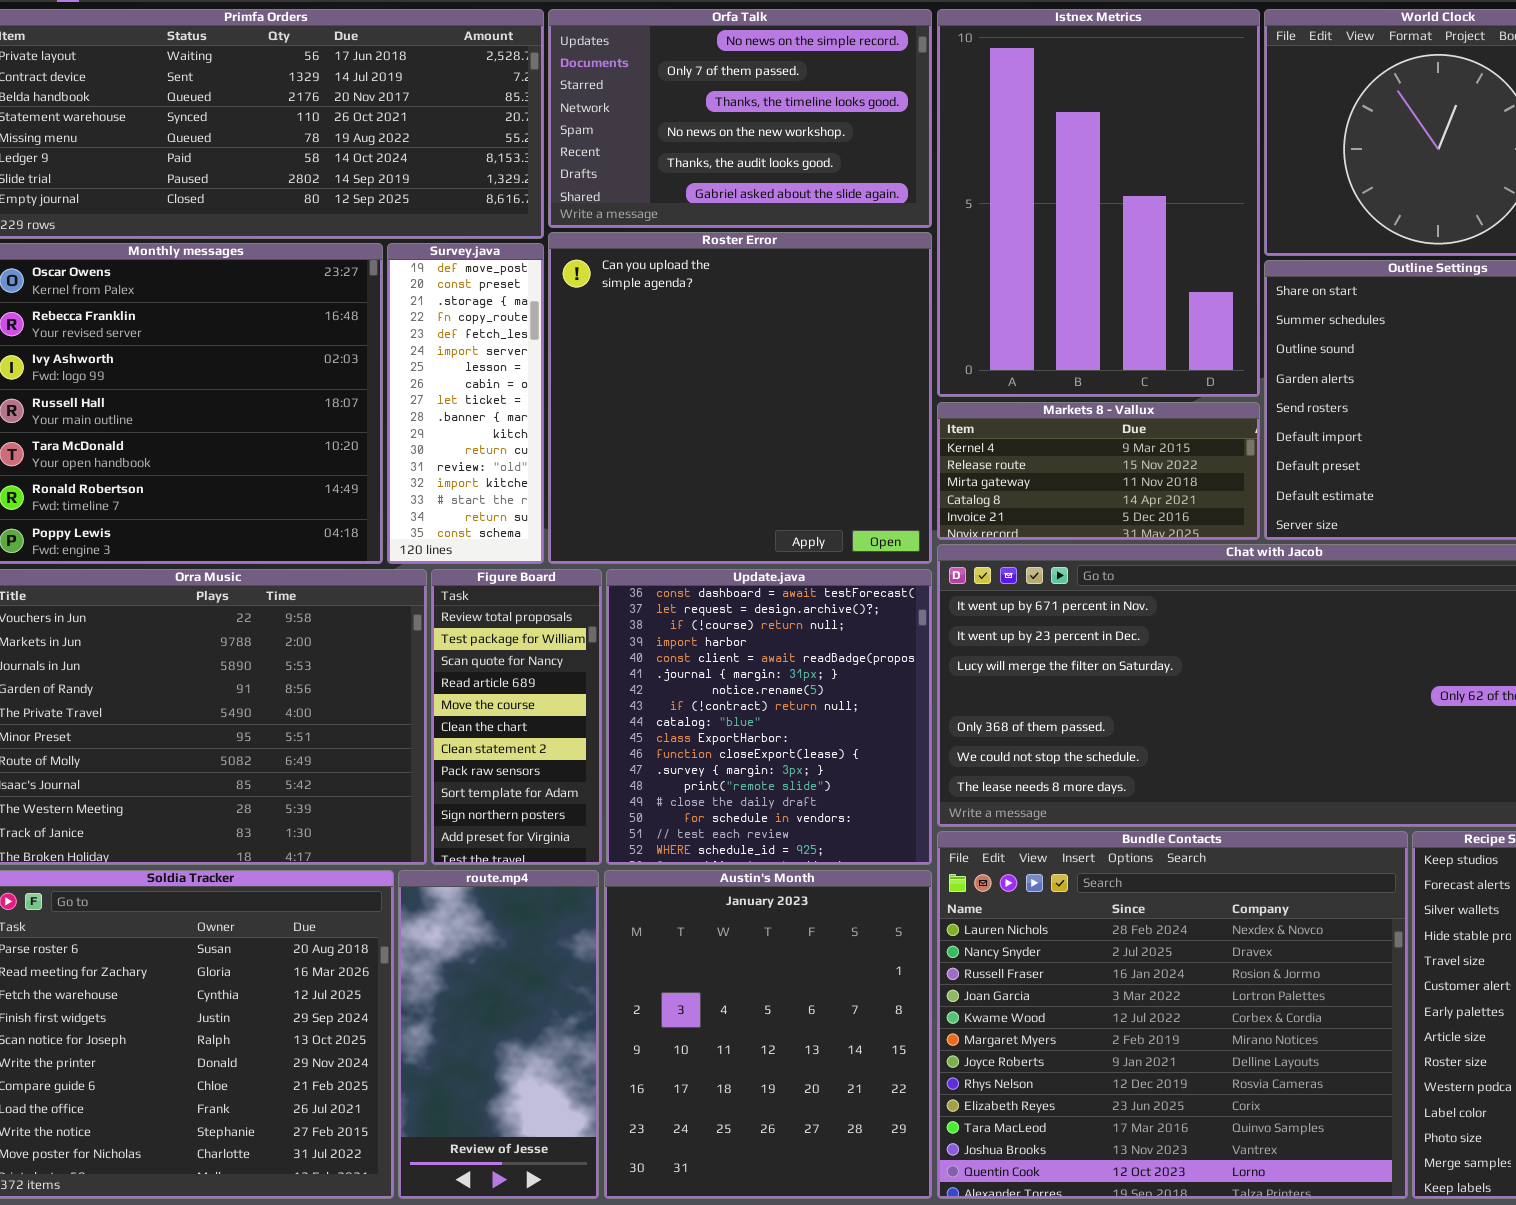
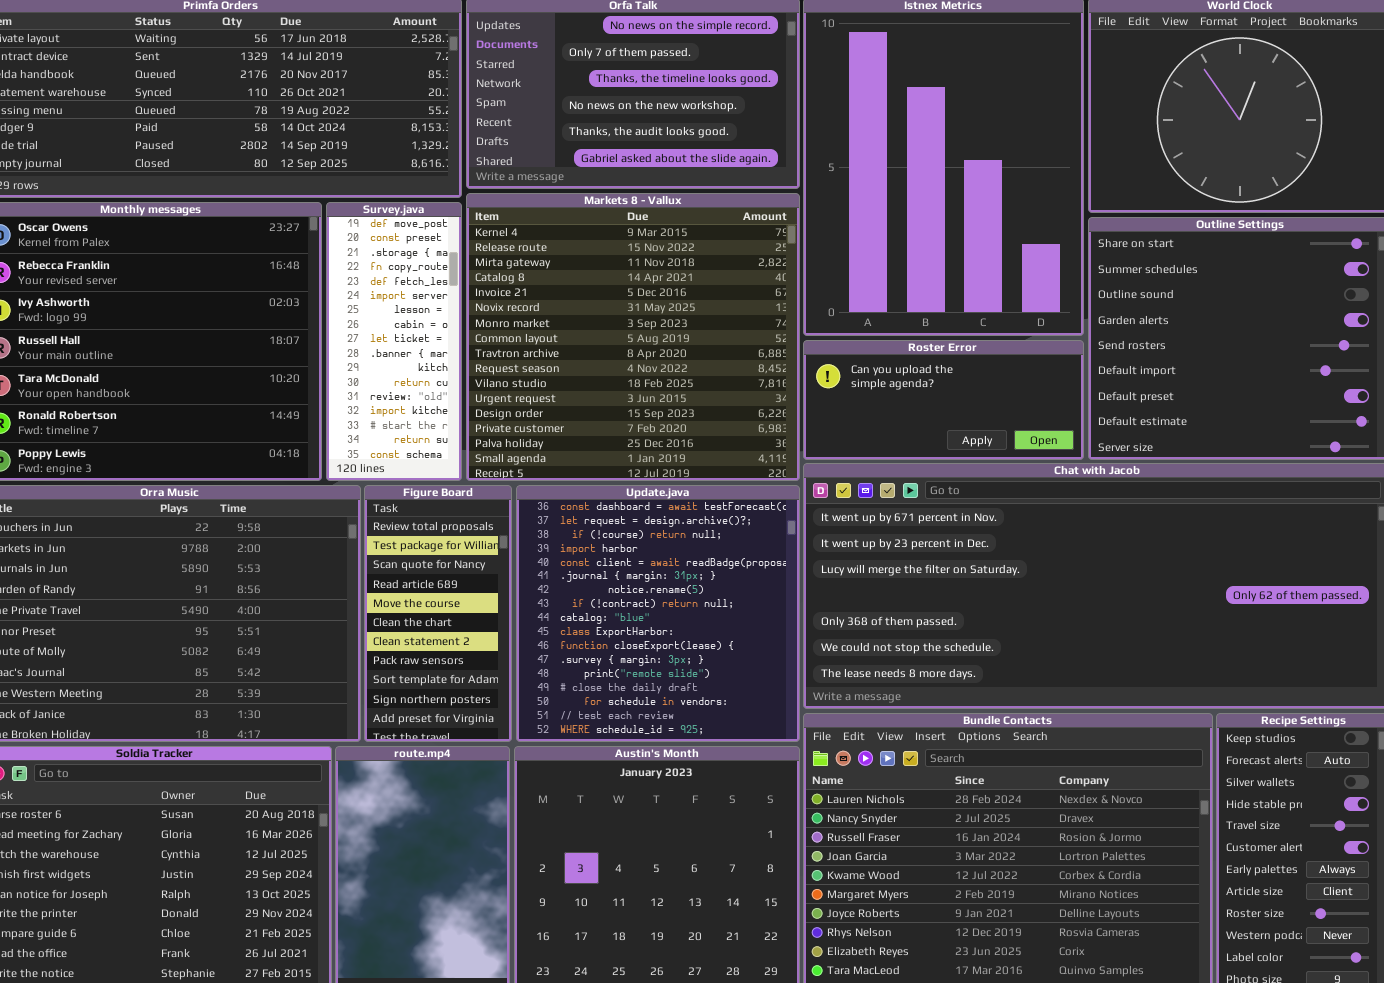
Roster Error: [548,232,932,564] -> [803,340,1084,460], moved, resized
Markets 8 - Vallux: [937,402,1260,540] -> [466,193,800,481], moved, resized

